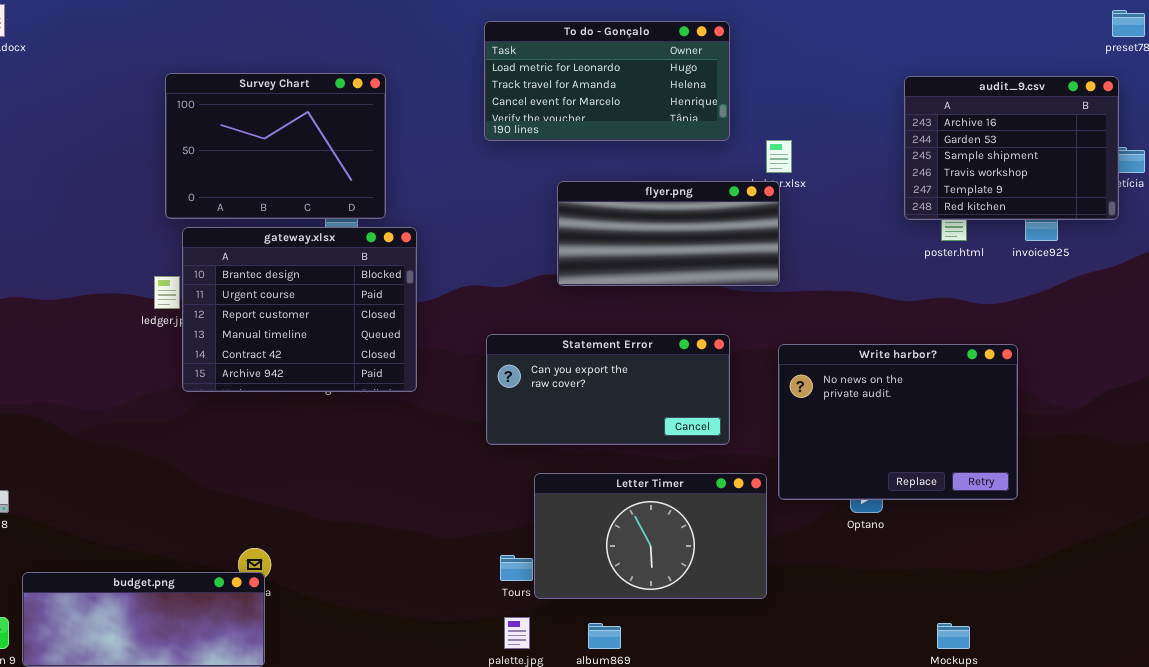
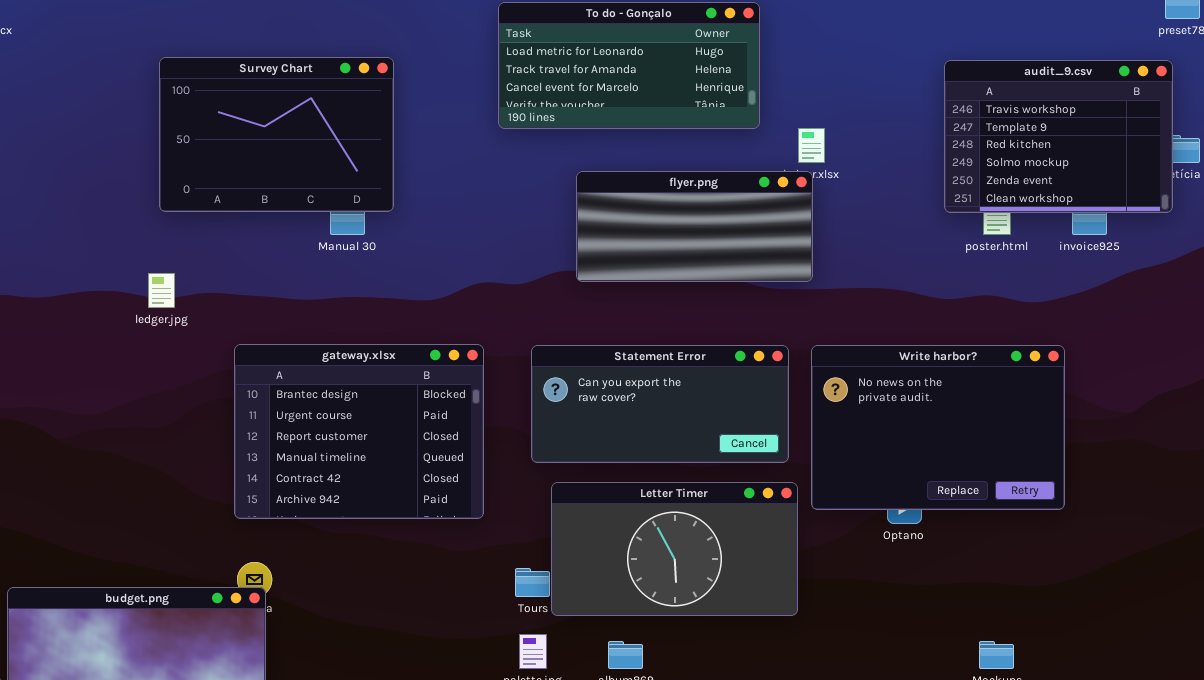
audit_9.csv: [904,76,1119,220] -> [944,60,1173,213], scrolled down 3 rows
gateway.xlsx: [182,227,417,392] -> [234,344,484,519], moved
Statement Error: [486,334,730,445] -> [531,345,789,463], moved

